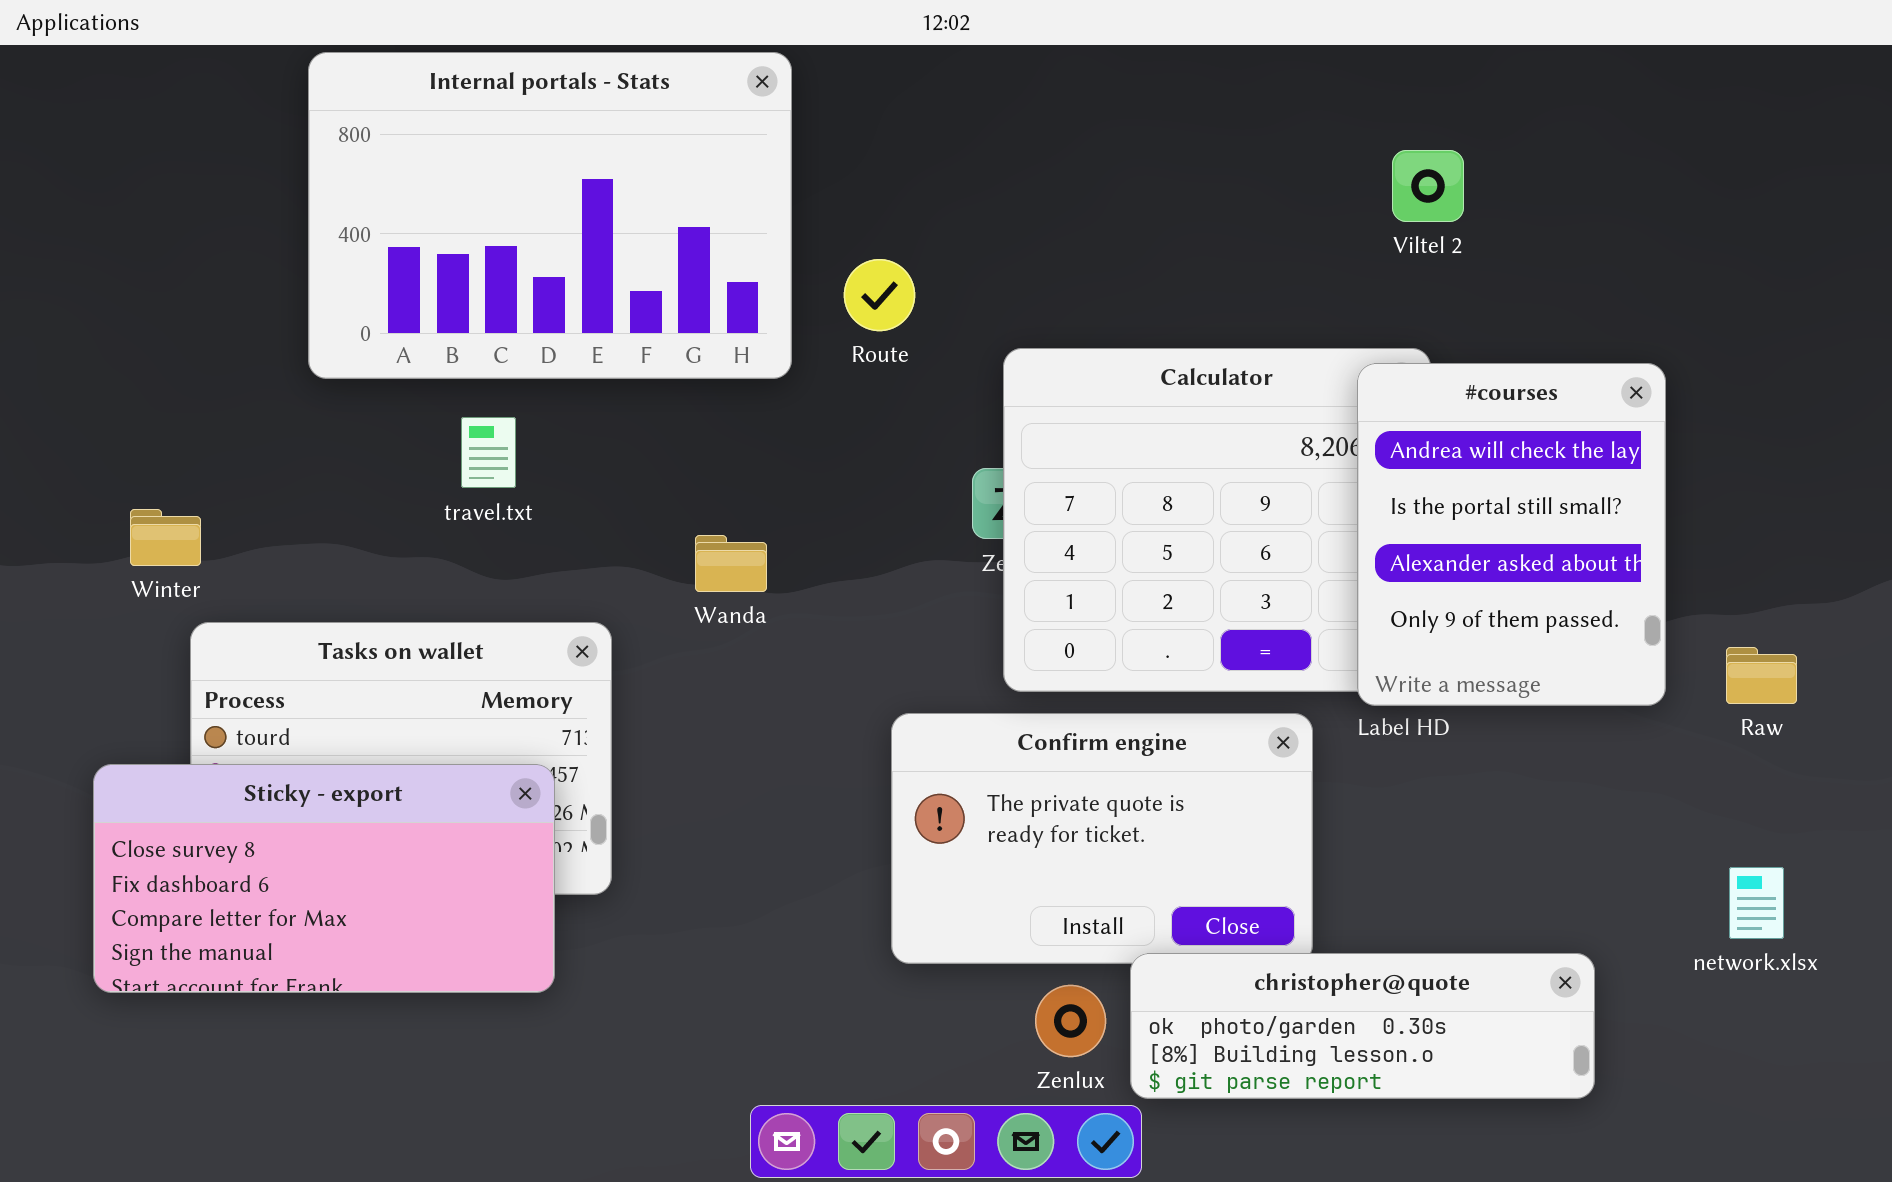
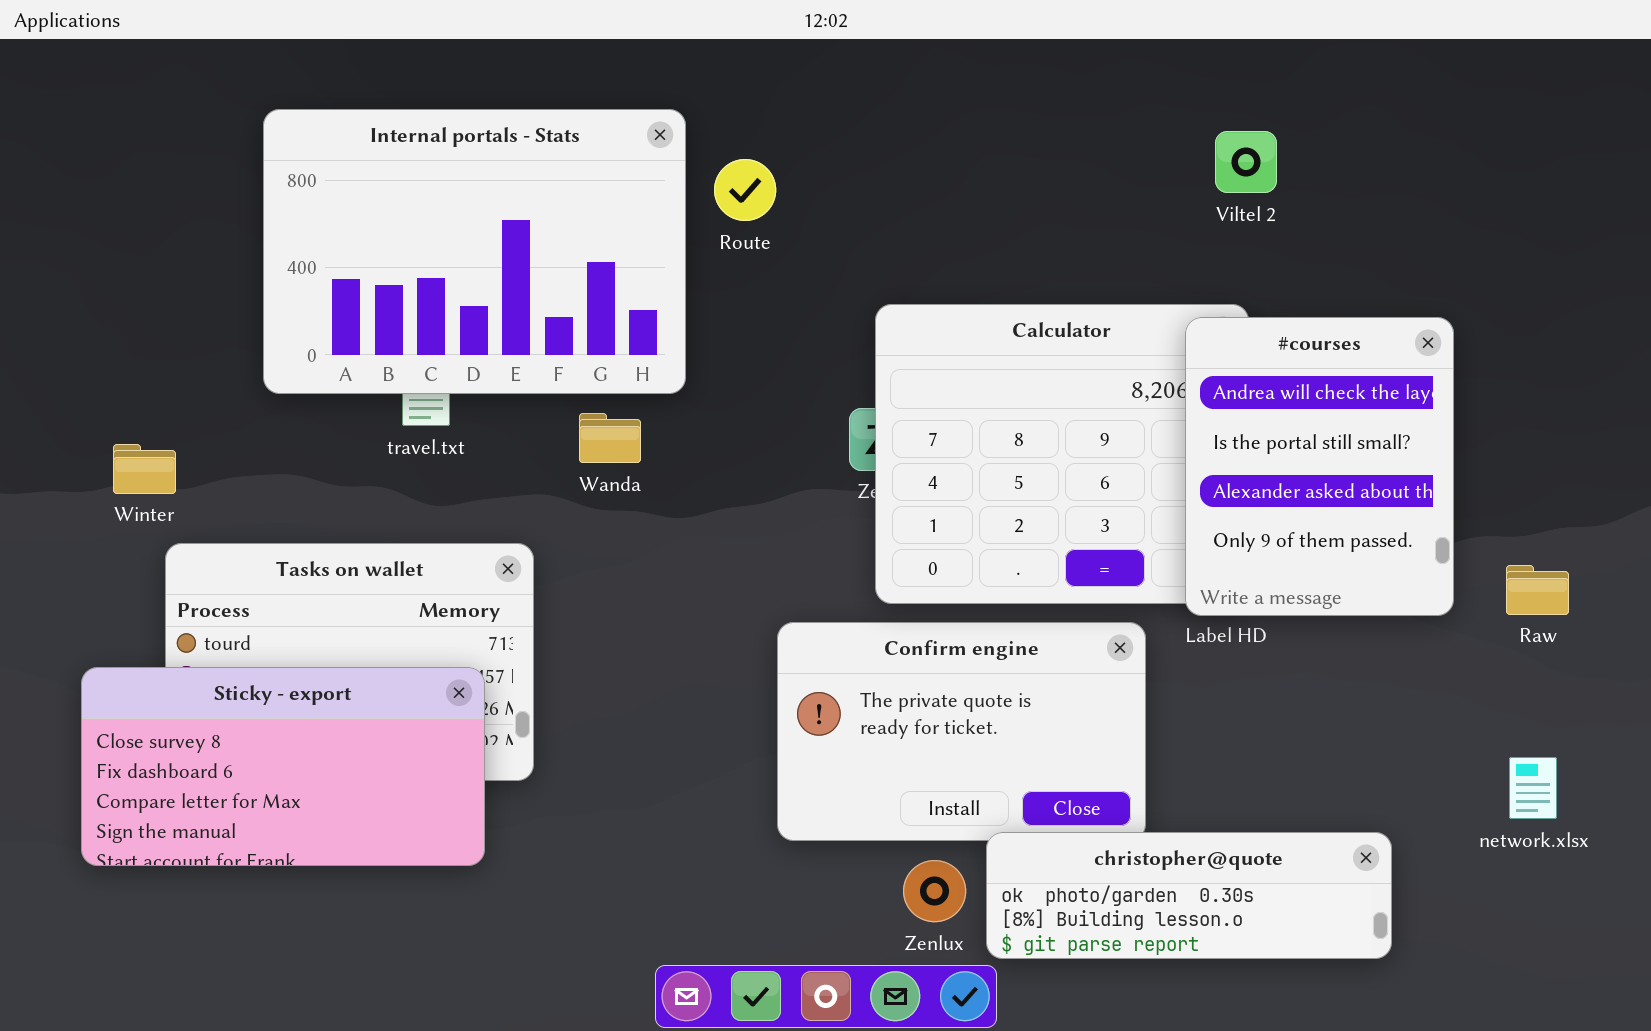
Internal portals - Stats: [308,52,792,379] -> [263,109,686,394], moved
Route: [844,259,915,331] -> [714,159,776,221], moved
Wanda: [695,535,767,592] -> [579,413,641,463], moved

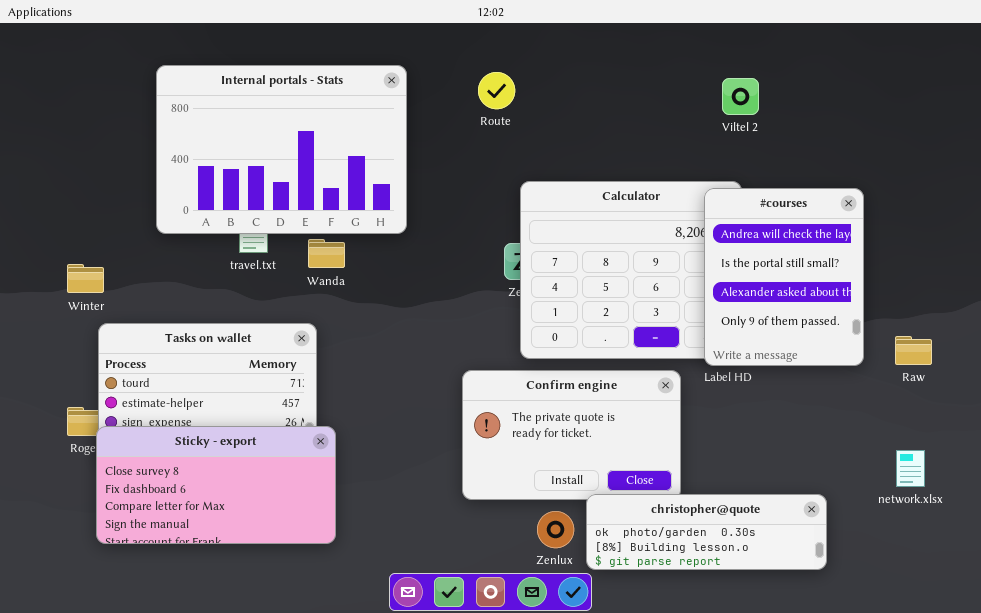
Route: [714,159,776,221] -> [478,72,515,109], moved
Wanda: [579,413,641,463] -> [308,239,345,268], moved
Sticky - export: [81,667,485,866] -> [96,426,336,544], moved

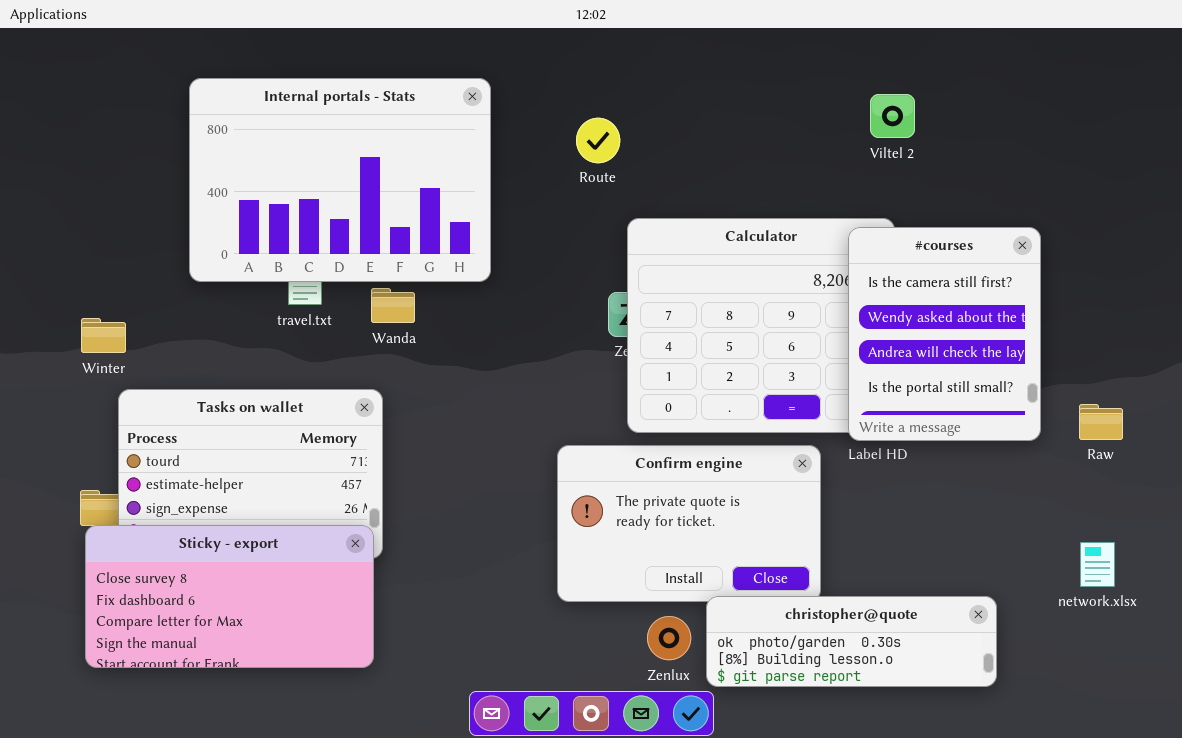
Route: [478,72,515,109] -> [576,118,620,163], moved
#courses: [704,188,864,366] -> [848,227,1041,441], scrolled up 2 rows
Sticky - export: [96,426,336,544] -> [85,525,374,668], moved

